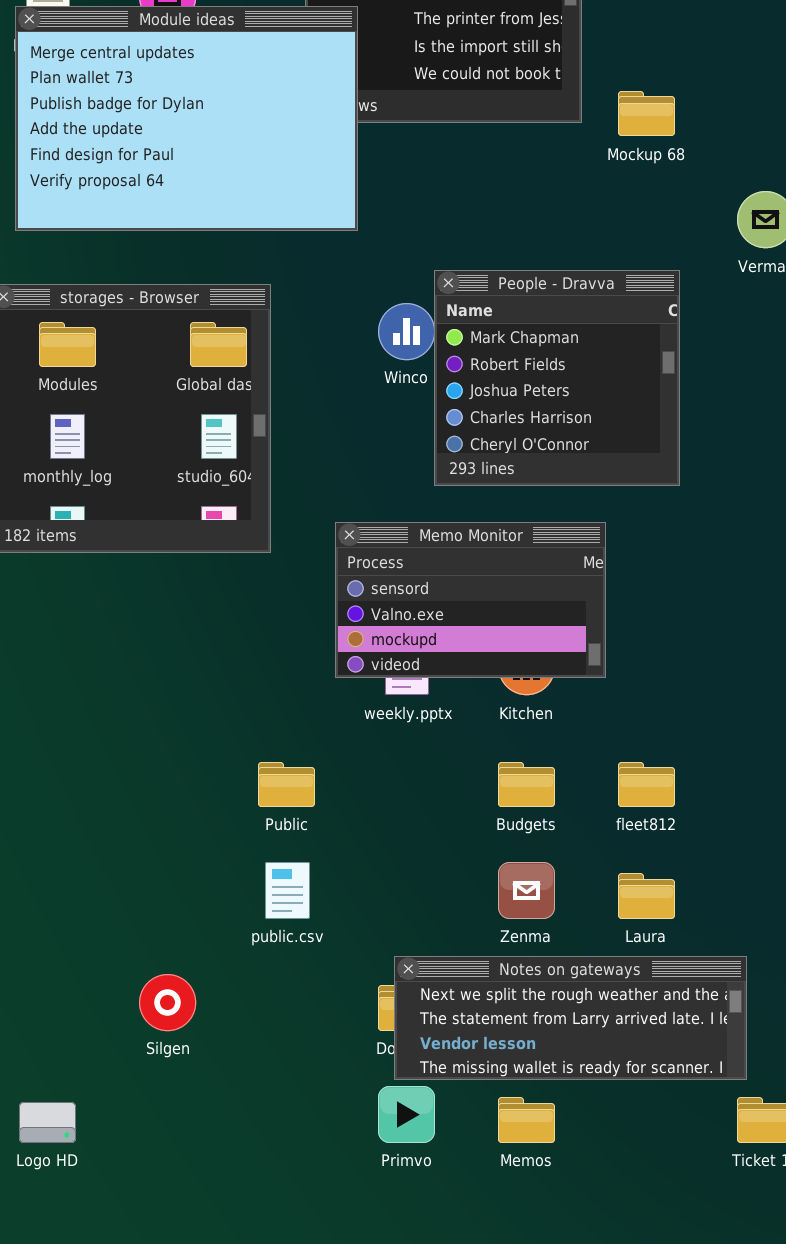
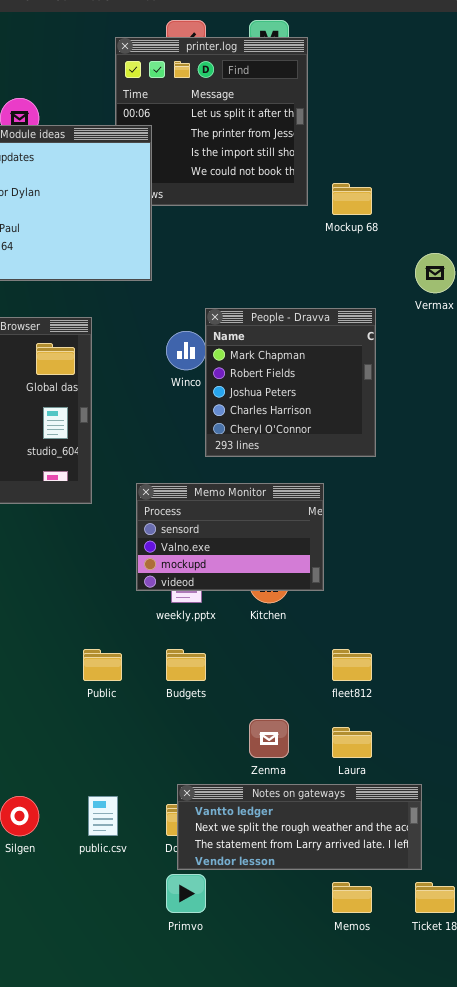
Budgets: [498,762,555,807] -> [166,649,206,681], moved
public.csv: [265,862,310,919] -> [88,796,118,836], moved
Notes on gateways: [394,956,747,1080] -> [177,784,422,870], scrolled up 1 row
Memos: [498,1097,555,1143] -> [332,882,372,913], moved

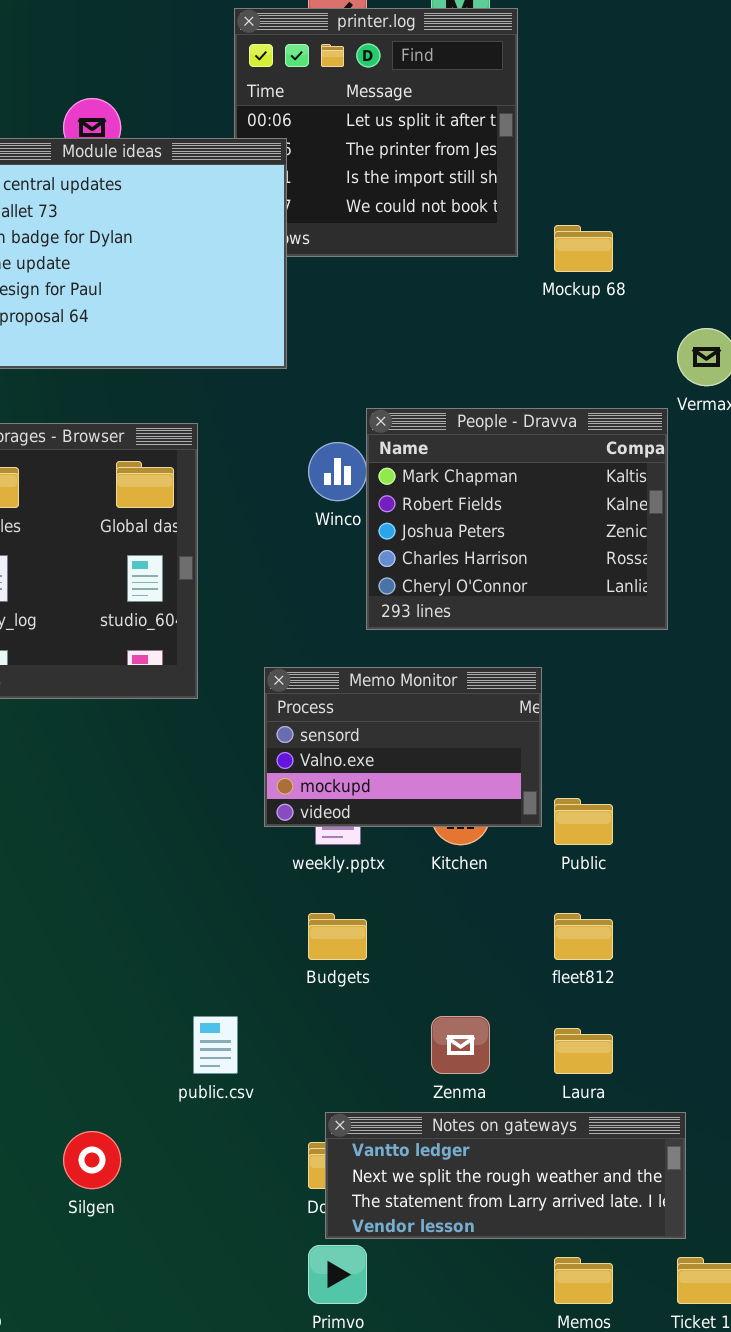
People - Dravva: [205,308,376,457] -> [366,408,668,630], resized
Public: [83,649,122,681] -> [554,798,613,845], moved
public.csv: [88,796,118,836] -> [193,1016,238,1074], moved

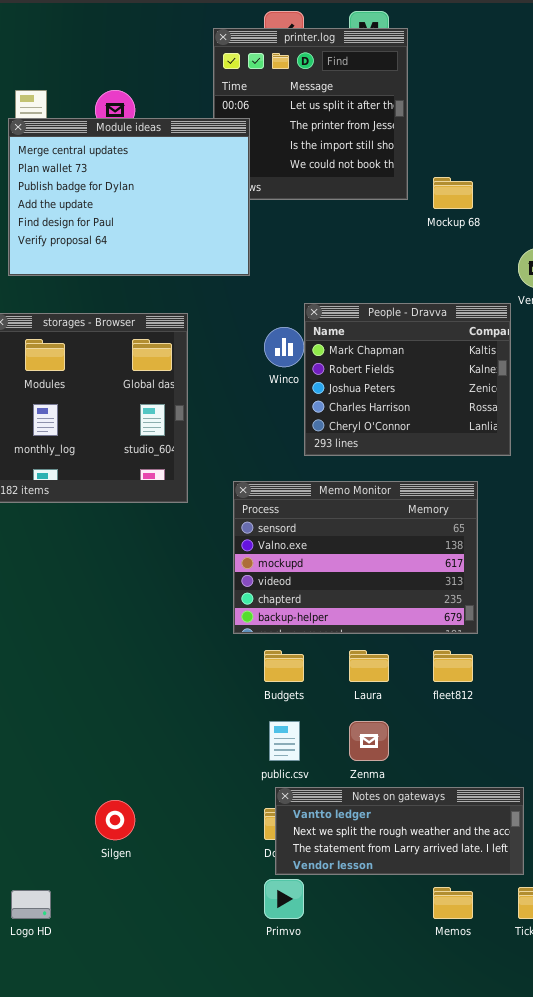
Memo Monitor: [264,667,542,827] -> [233,481,478,634], resized
public.csv: [193,1016,238,1074] -> [269,721,300,761], moved
Laura: [554,1028,613,1074] -> [349,650,389,682], moved

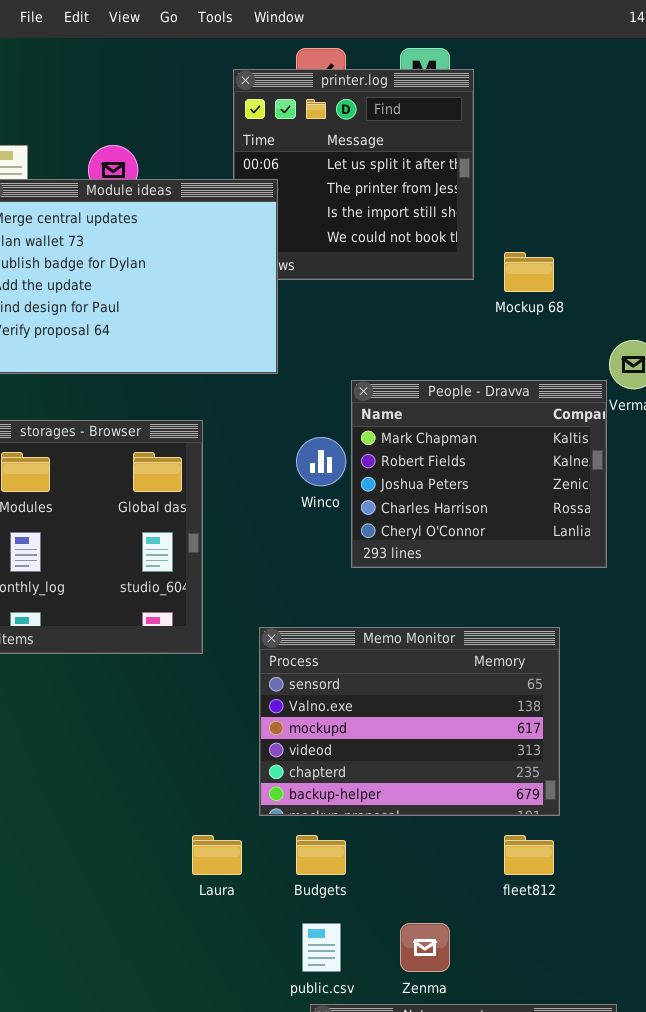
People - Dravva: [304,303,511,456] -> [351,380,607,568], moved
Laura: [349,650,389,682] -> [192,835,242,875], moved

